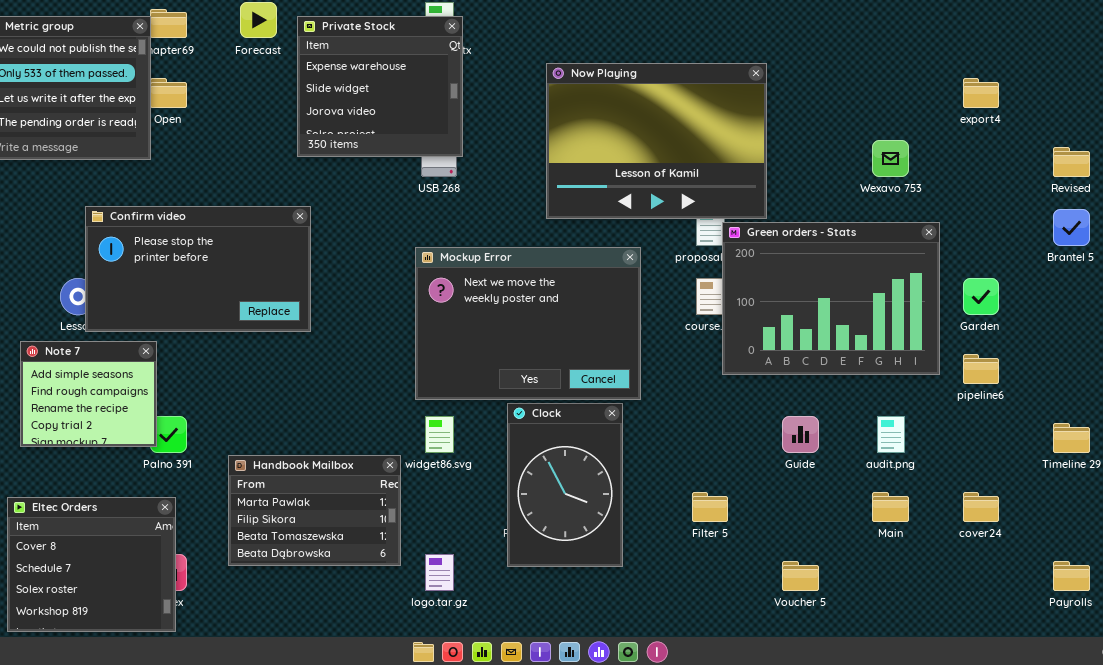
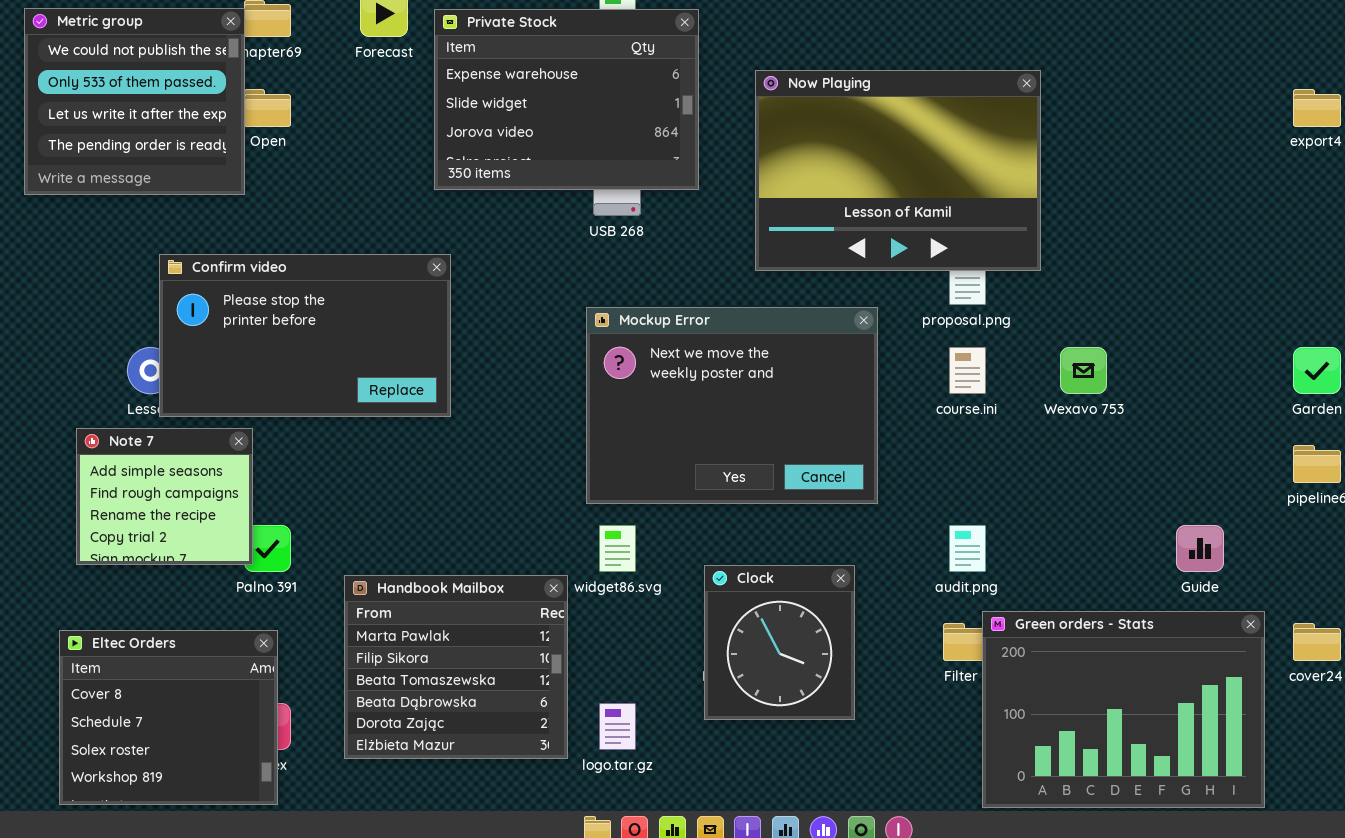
Private Stock: [297,16,463,157] -> [434,9,699,190], resized
Wexavo 753: [872,140,909,177] -> [1060,347,1107,394], moved
Green orders - Stats: [722,222,940,375] -> [982,611,1265,808], moved
Clock: [507,403,623,567] -> [704,565,855,720], resized
Guide: [782,416,819,453] -> [1176,525,1224,572], moved
audit.png: [877,416,905,453] -> [949,525,986,572], moved
Handbook Mailbox: [228,455,401,566] -> [344,575,568,759], resized

